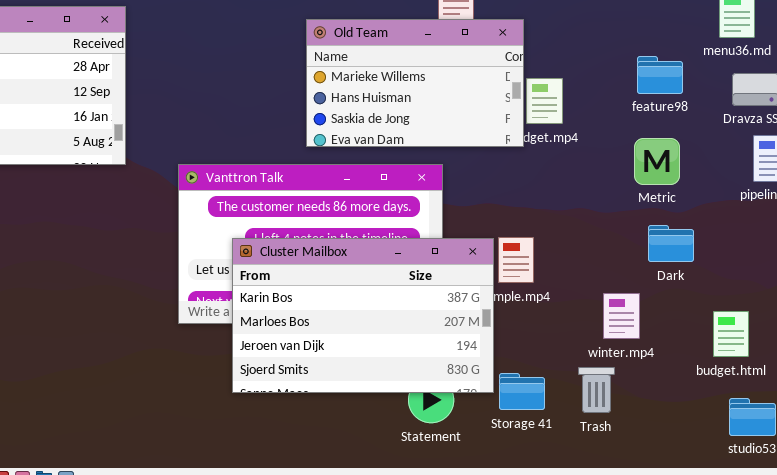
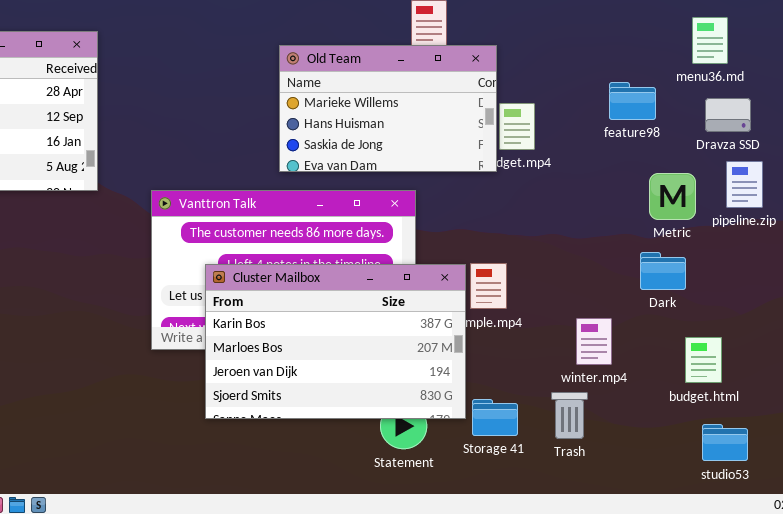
Metric: [634,138,680,185] -> [649,173,696,220], moved
Dark: [648,225,694,262] -> [640,252,686,290], moved

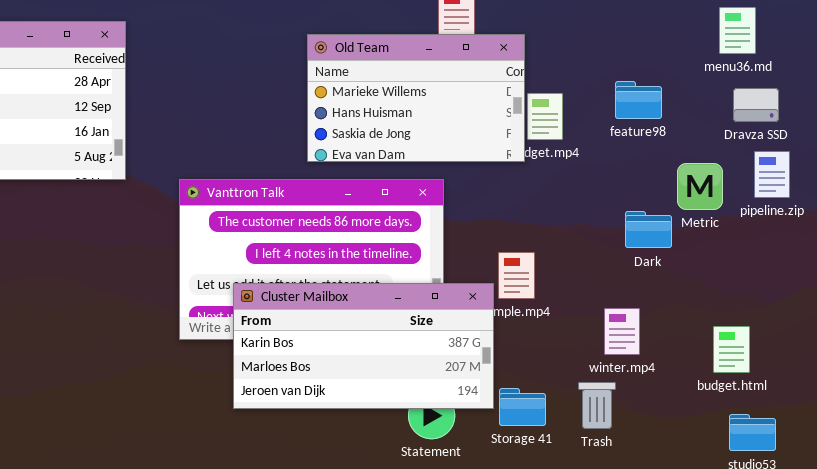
feature98: [609,82,656,120] -> [615,81,662,119], moved
Dark: [640,252,686,290] -> [625,211,672,248], moved
Cluster Mailbox: [205,264,466,419] -> [233,283,494,409], resized

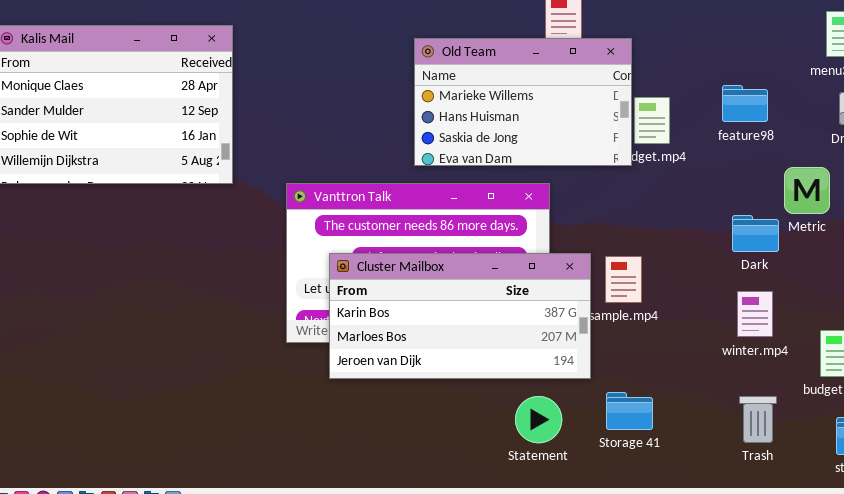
Cluster Mailbox: [233,283,494,409] -> [329,253,591,379], moved
winter.mp4: [604,308,640,355] -> [737,291,773,337], moved
Trash: [578,382,616,429] -> [739,396,777,443], moved

